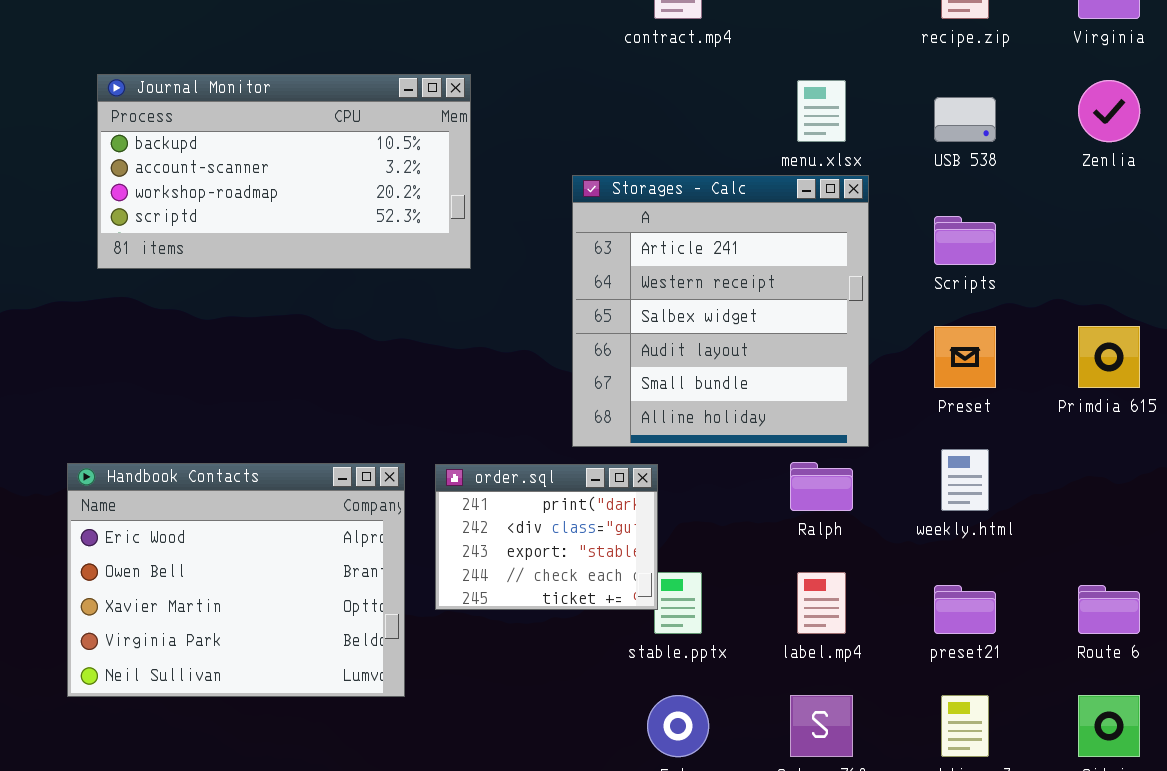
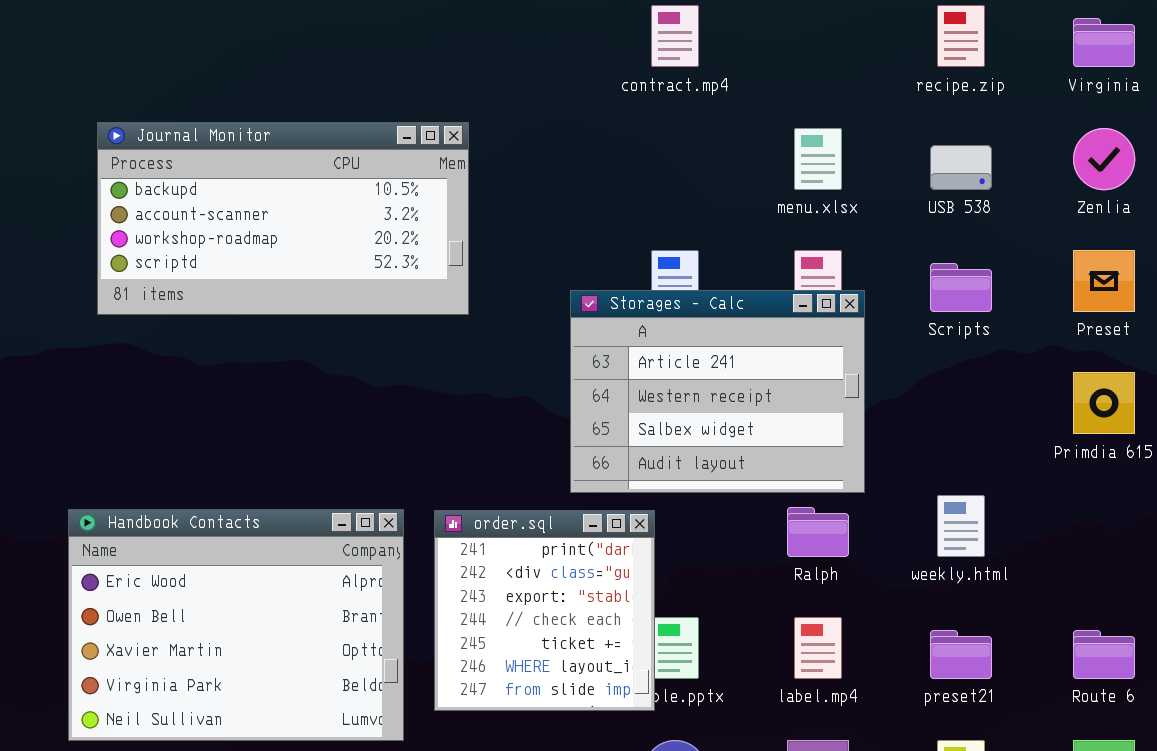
Storages - Calc: [572,175,869,447] -> [570,290,865,493], resized
Preset: [934,326,996,388] -> [1073,250,1135,312], moved
order.sql: [435,464,658,610] -> [434,510,655,711], resized

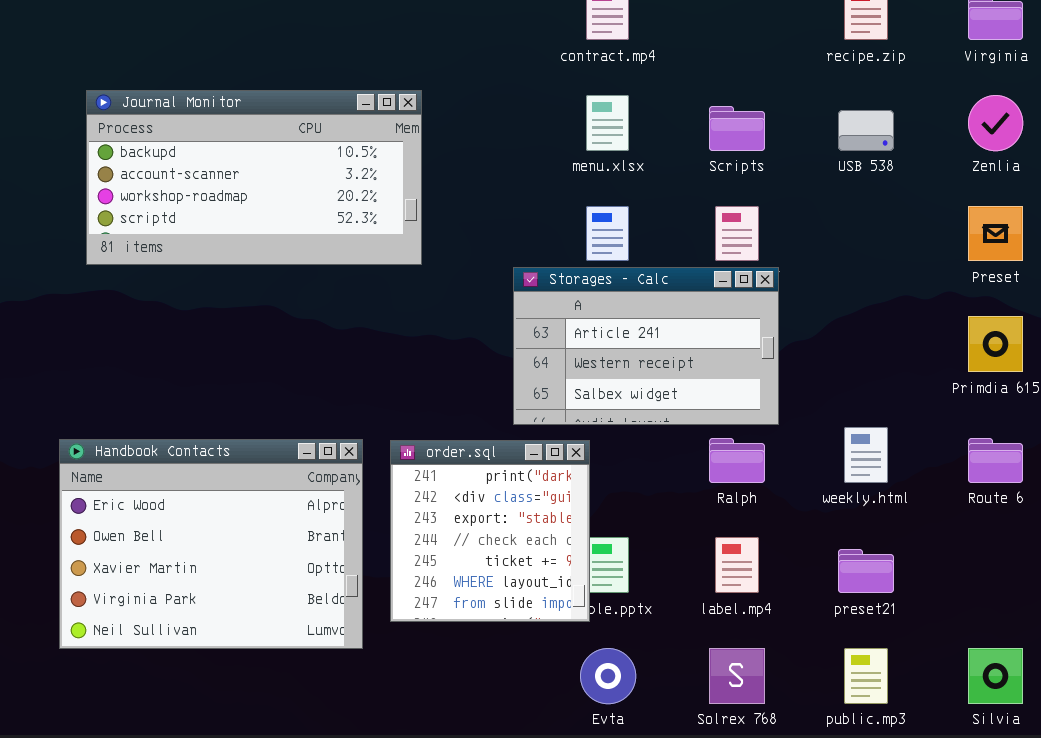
menu.xlsx: [794,128,842,190] -> [586,95,629,151], moved
Scripts: [930,263,992,312] -> [709,106,765,151], moved
Storages - Calc: [570,290,865,493] -> [513,267,779,425], resized
Route 6: [1073,630,1135,679] -> [968,438,1023,483], moved

